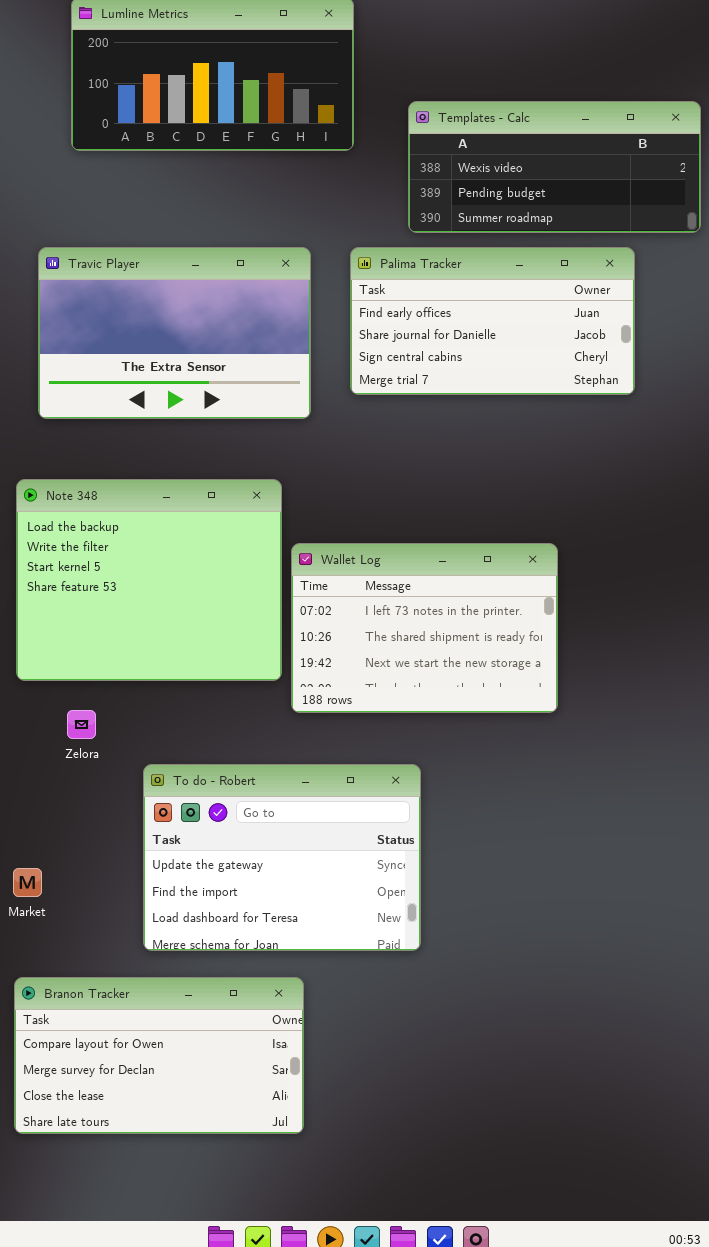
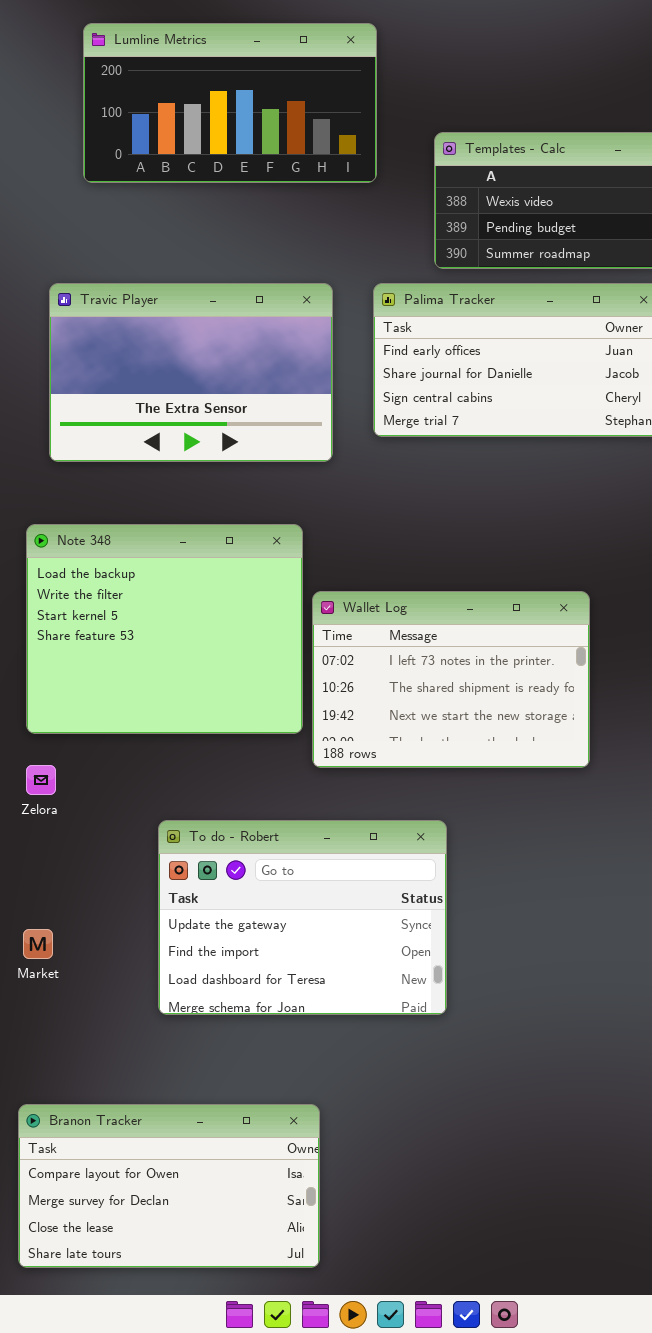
Zelora: [67,710,96,739] -> [26,765,56,795], moved
Branon Tracker: [14,977,304,1134] -> [18,1104,320,1268], moved

